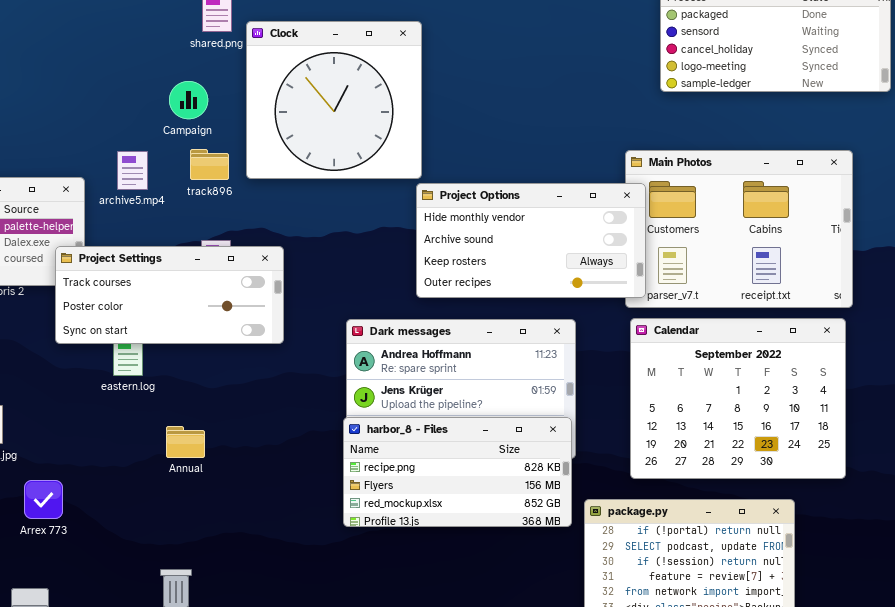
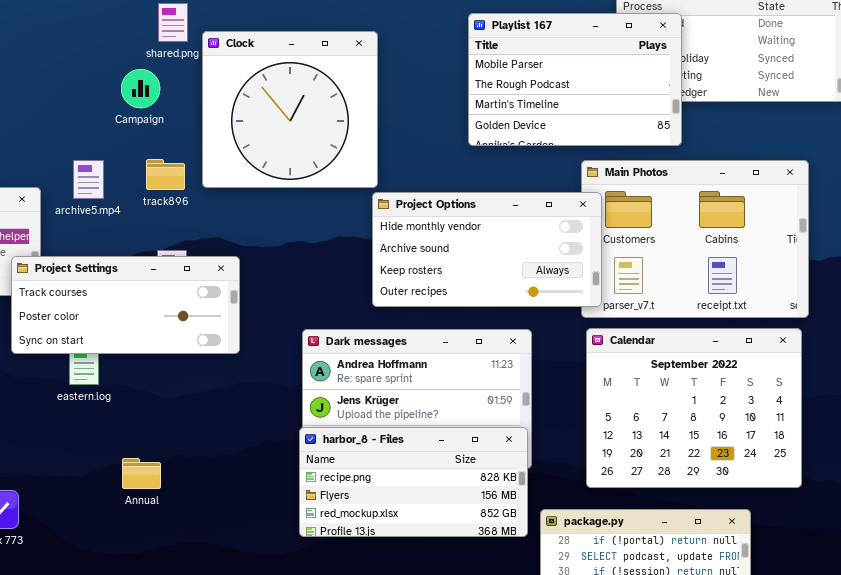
Playlist 167: none -> [468,13,682,146], opened
Campaign: [169,81,208,119] -> [121,69,160,108], moved
Annual: [166,426,205,458] -> [122,458,161,489], moved

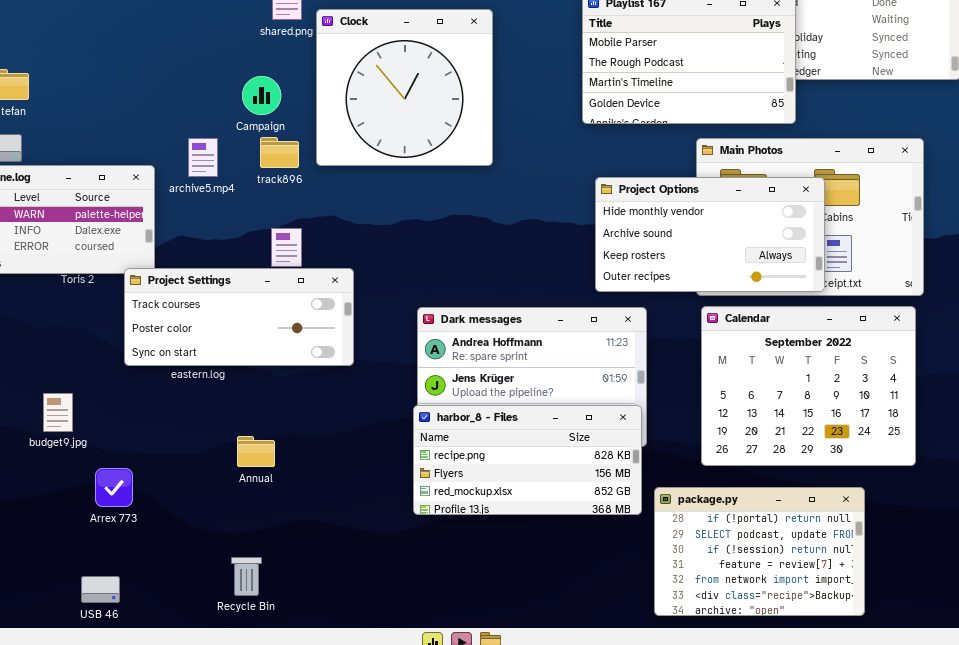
Campaign: [121,69,160,108] -> [242,76,281,115], moved
Project Options: [372,192,602,307] -> [595,177,825,292], moved
Project Settings: [11,256,240,354] -> [124,268,354,366], moved

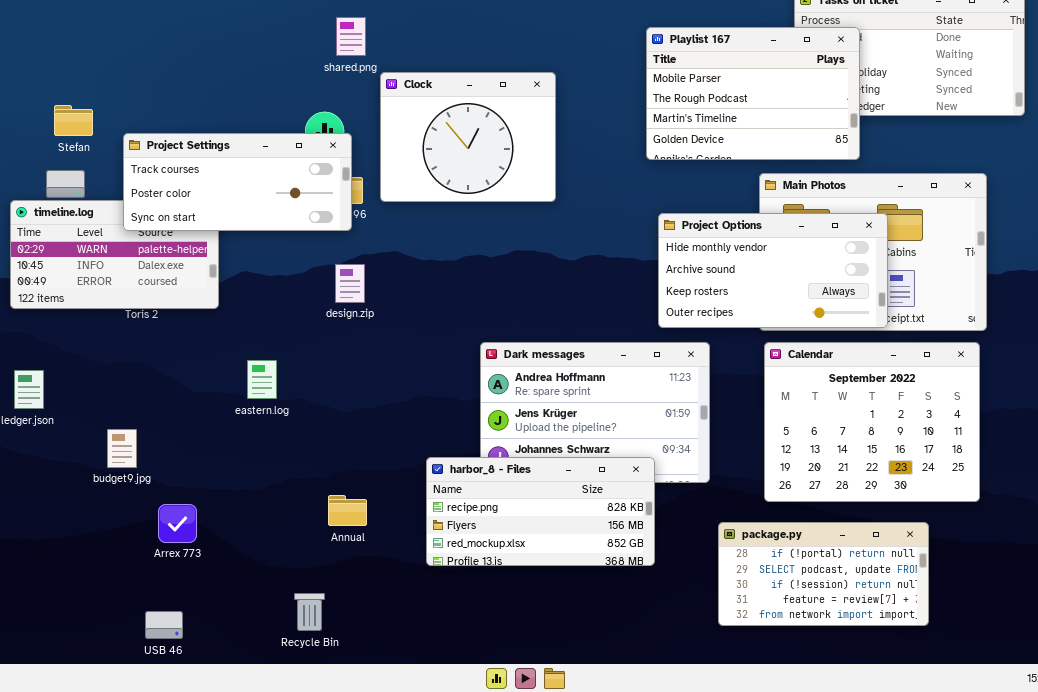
Clock: [316,9,493,166] -> [380,72,556,202], resized
Project Settings: [124,268,354,366] -> [123,133,352,231], moved
harbor_8 - Files: [413,405,642,515] -> [426,457,655,566], moved
Annual: [237,436,275,467] -> [328,495,367,526], moved
package.py: [654,487,865,616] -> [718,522,929,626], resized

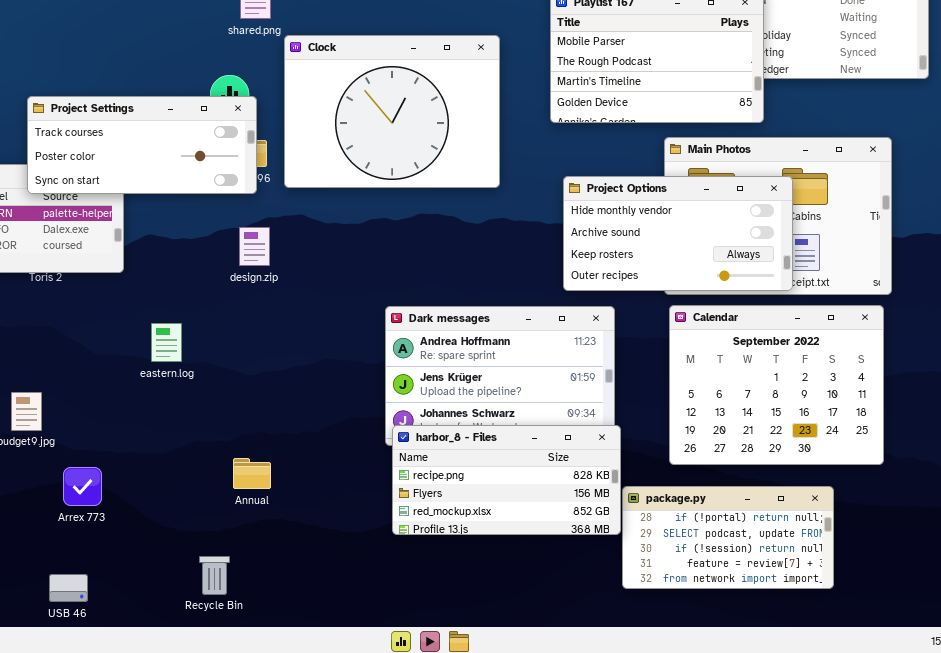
Clock: [380,72,556,202] -> [284,35,500,188], resized
harbor_8 - Files: [426,457,655,566] -> [392,425,621,535], moved

